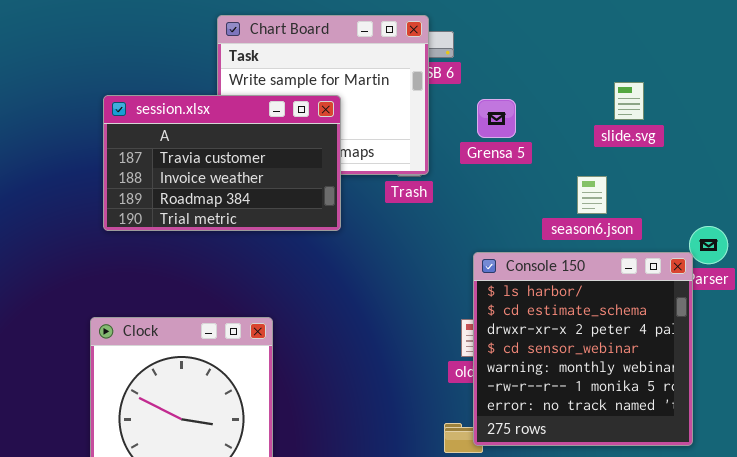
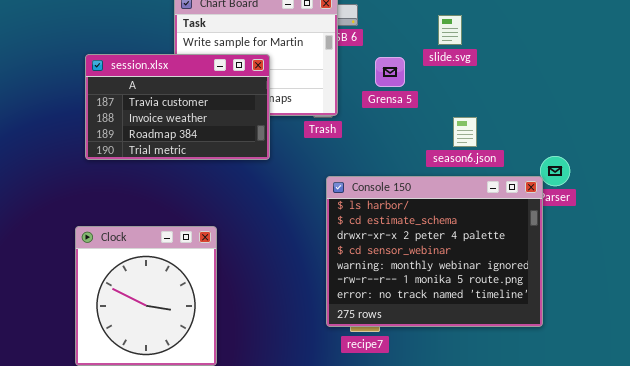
slide.svg: [614,82,644,120] -> [438,15,462,45], moved
Console 150: [473,252,693,446] -> [326,176,543,327], resized

